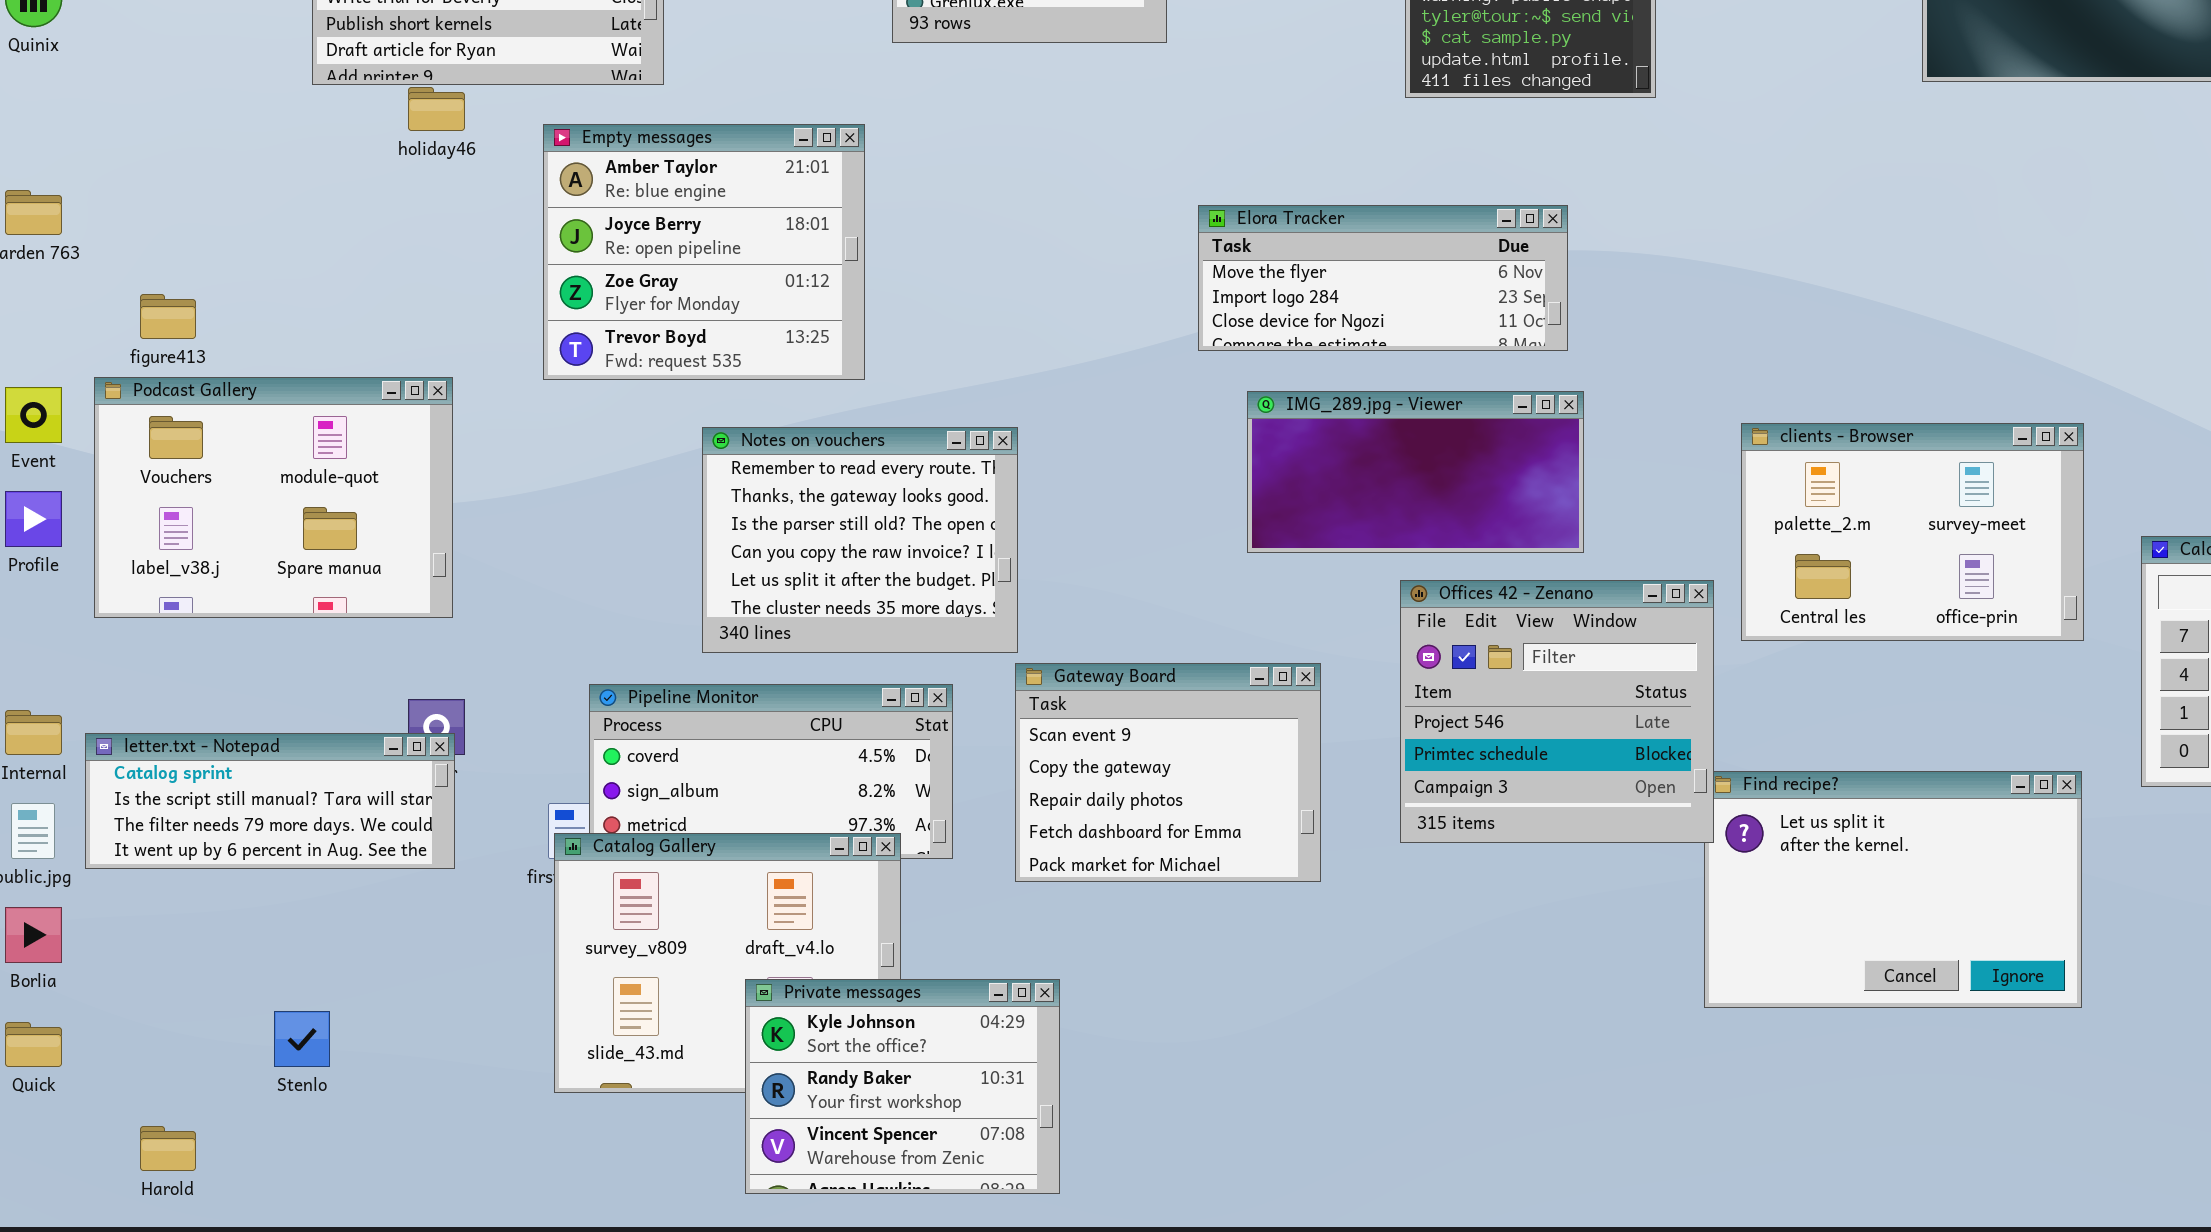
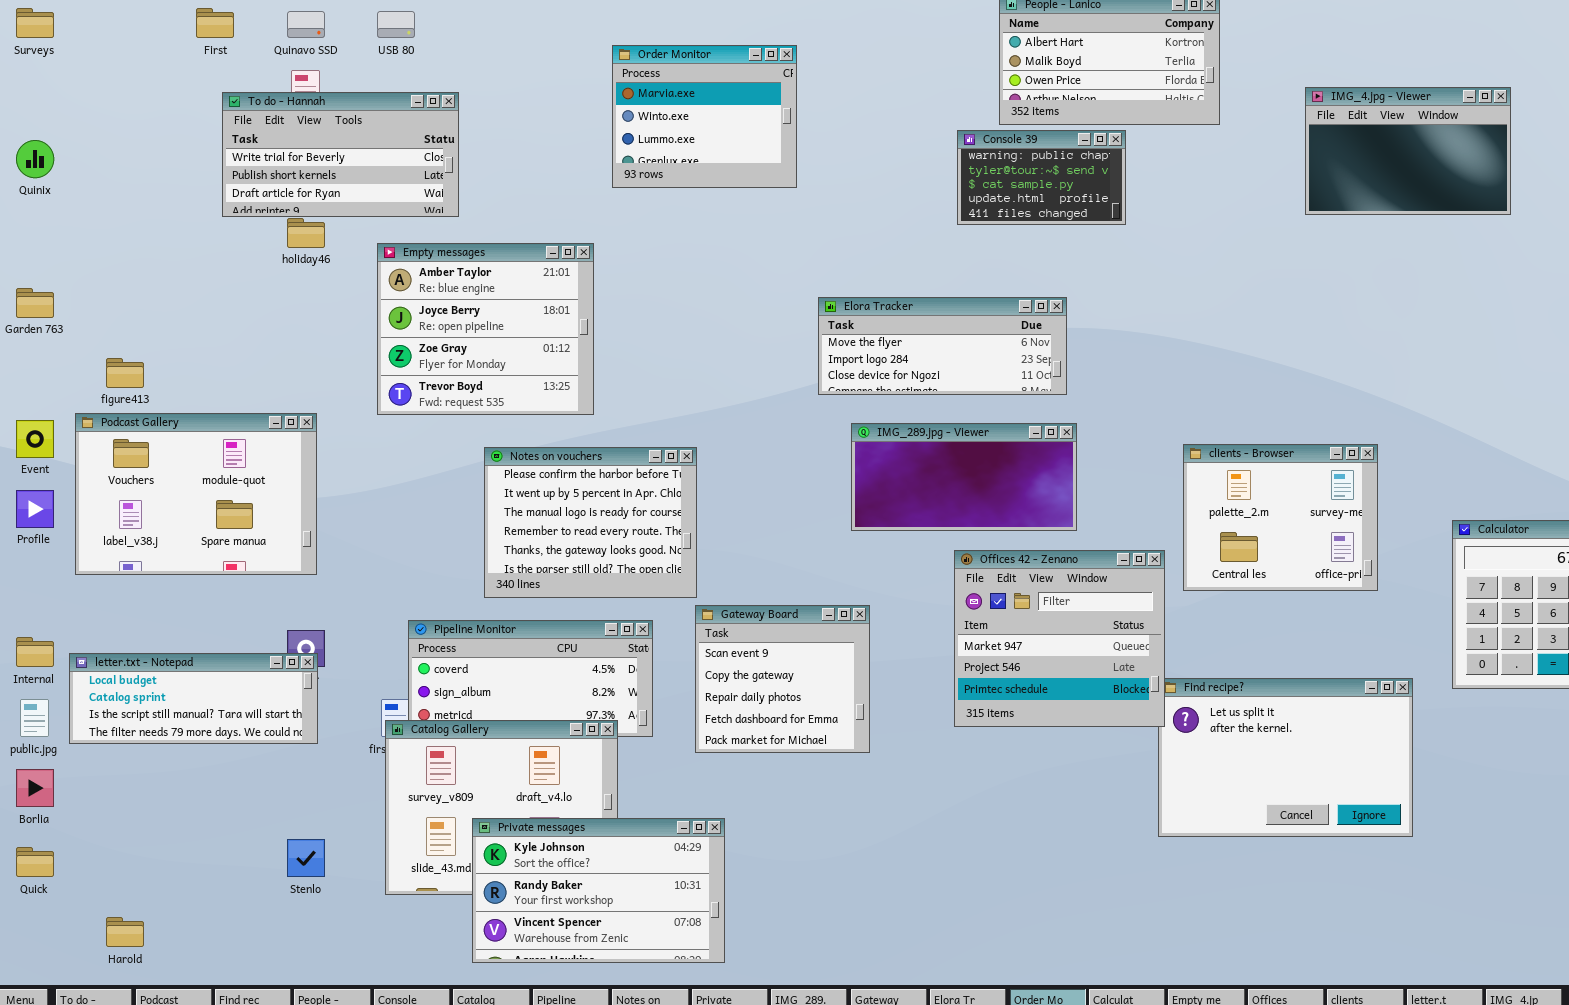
clients - Browser: [1741,423,2084,641] -> [1183,444,1378,591], resized
Notes on vouchers: [702,427,1018,653] -> [484,447,697,598], scrolled up 3 rows
Offices 42 - Zenano: [1400,580,1714,843] -> [954,550,1165,727], scrolled up 1 row
Gateway Board: [1015,663,1321,882] -> [695,605,870,753], resized
letter.txt - Notepad: [85,733,455,869] -> [69,653,318,744], scrolled up 1 row
Private messages: [745,979,1060,1194] -> [472,818,725,963], resized
Stenlo: [274,1011,330,1067] -> [287,839,325,877], moved

